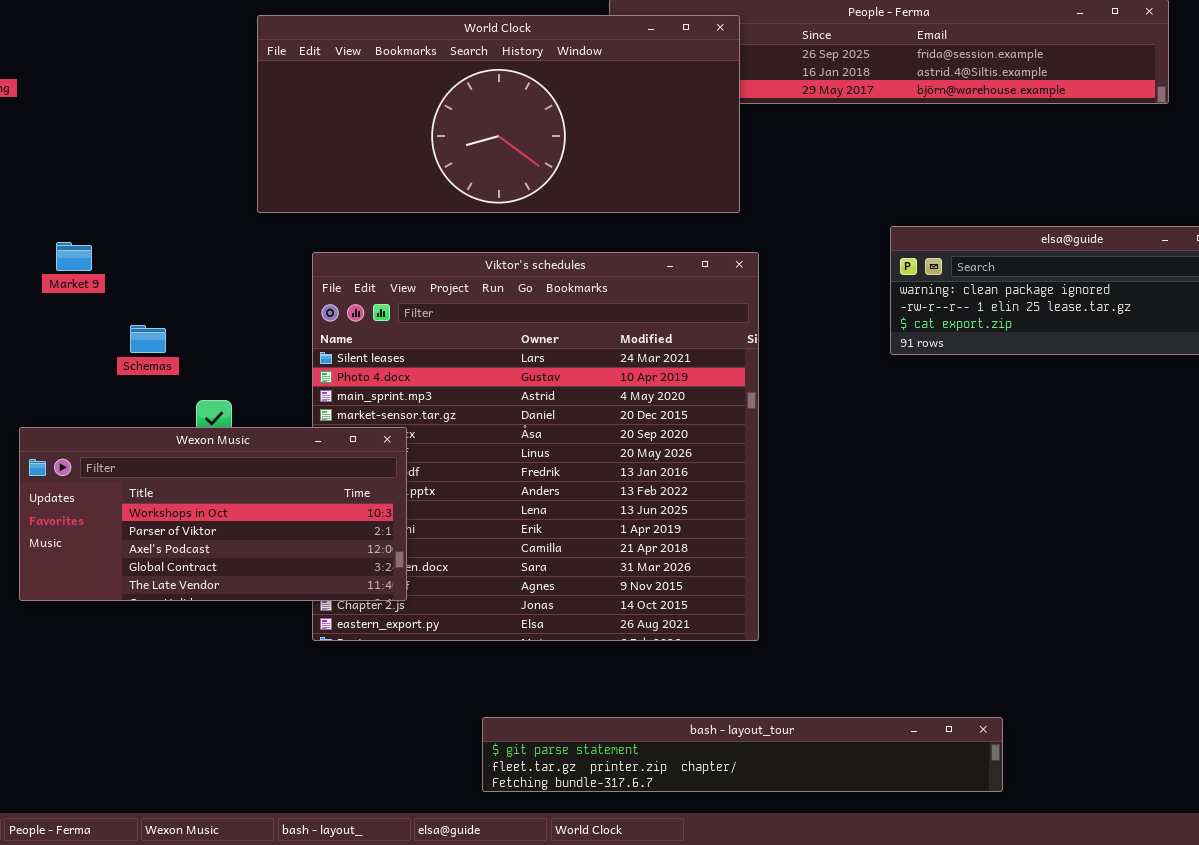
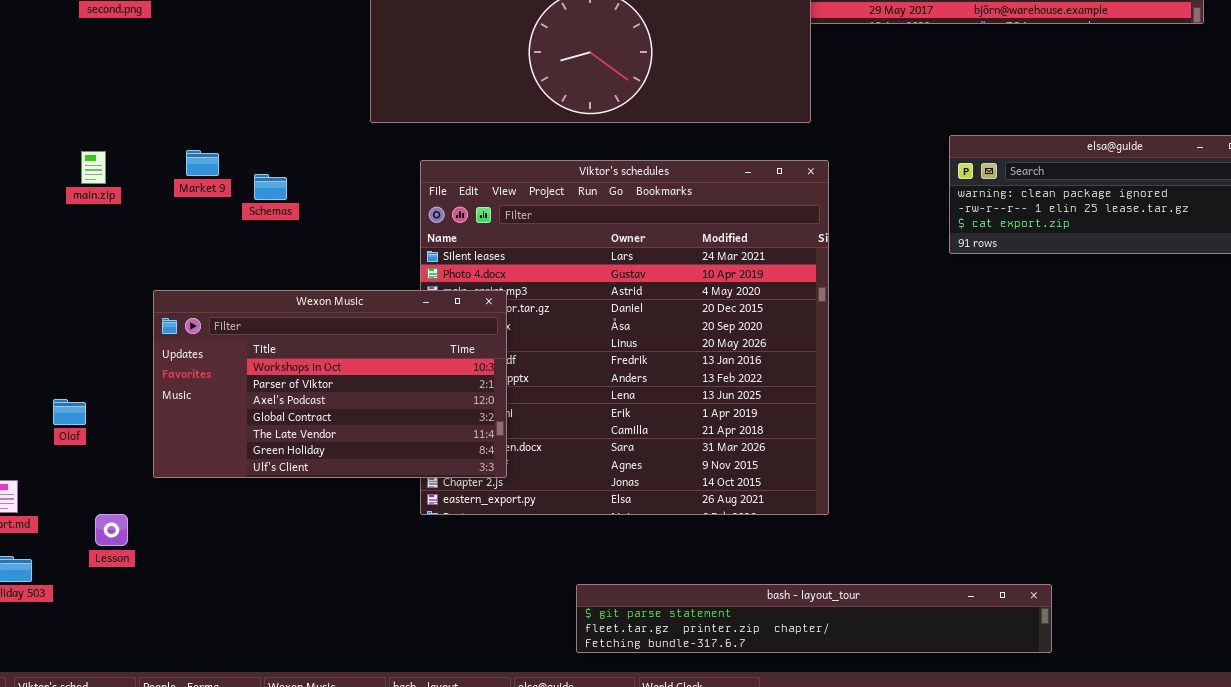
Schemas: [130,325,166,353] -> [254,174,287,200], moved
Wexon Music: [19,427,407,601] -> [153,290,507,478], resized

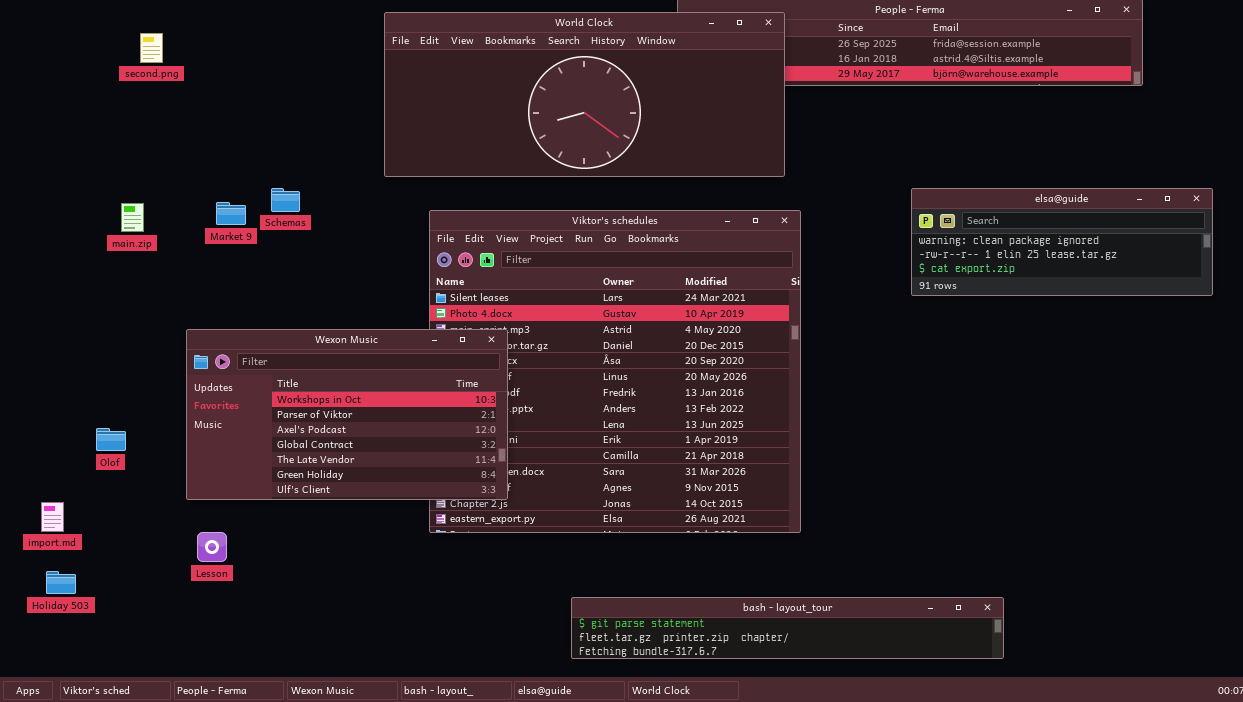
Schemas: [254,174,287,200] -> [271,188,300,212], moved
Lesson: [95,514,128,546] -> [197,532,227,562], moved

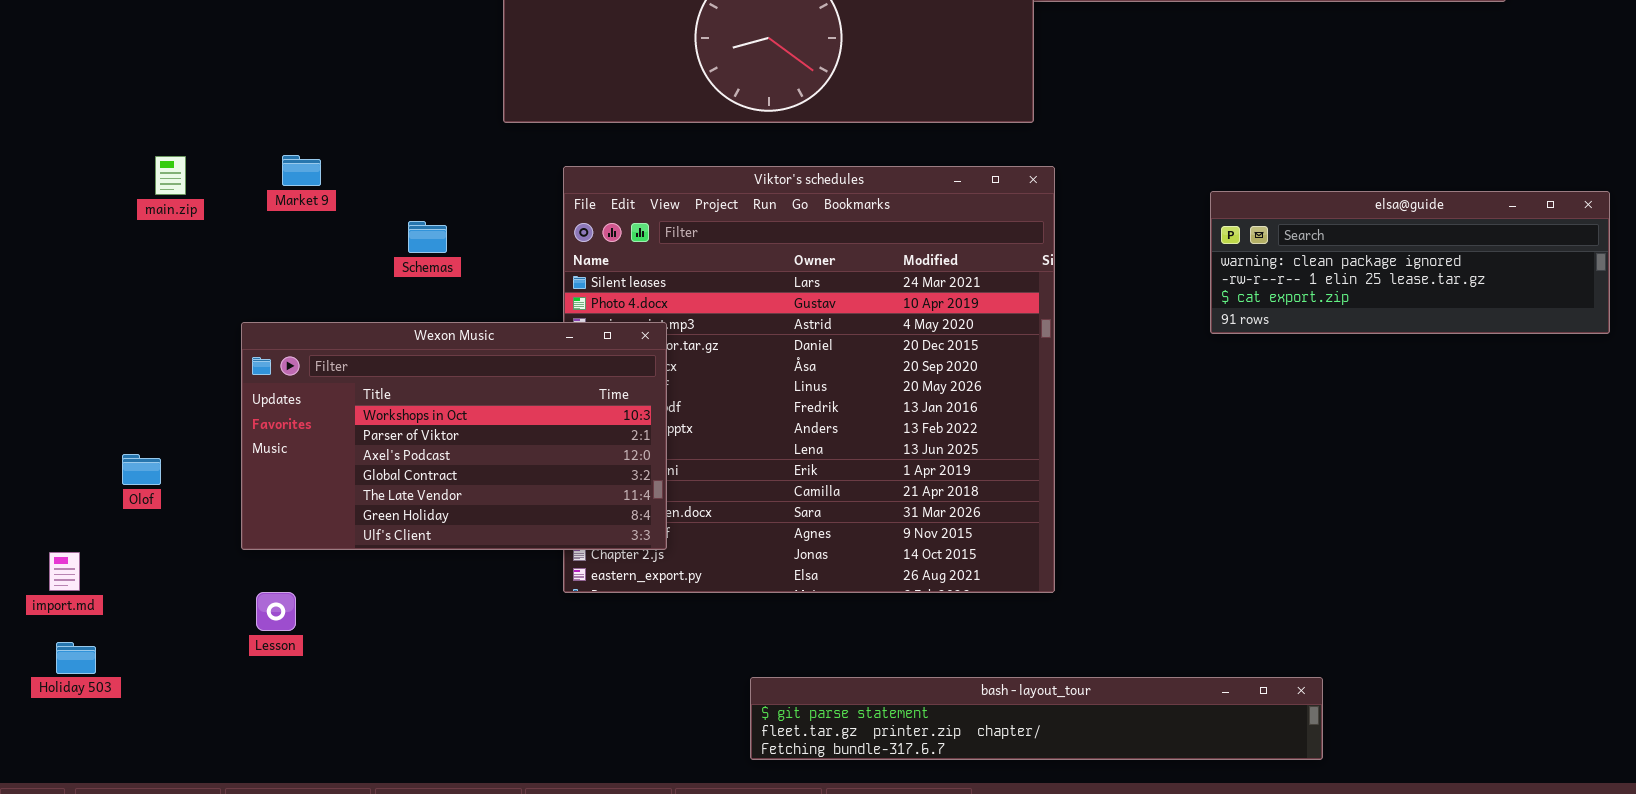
Schemas: [271,188,300,212] -> [408,221,447,253], moved
elsa@guide: [911,188,1213,296] -> [1210,191,1610,334], moved

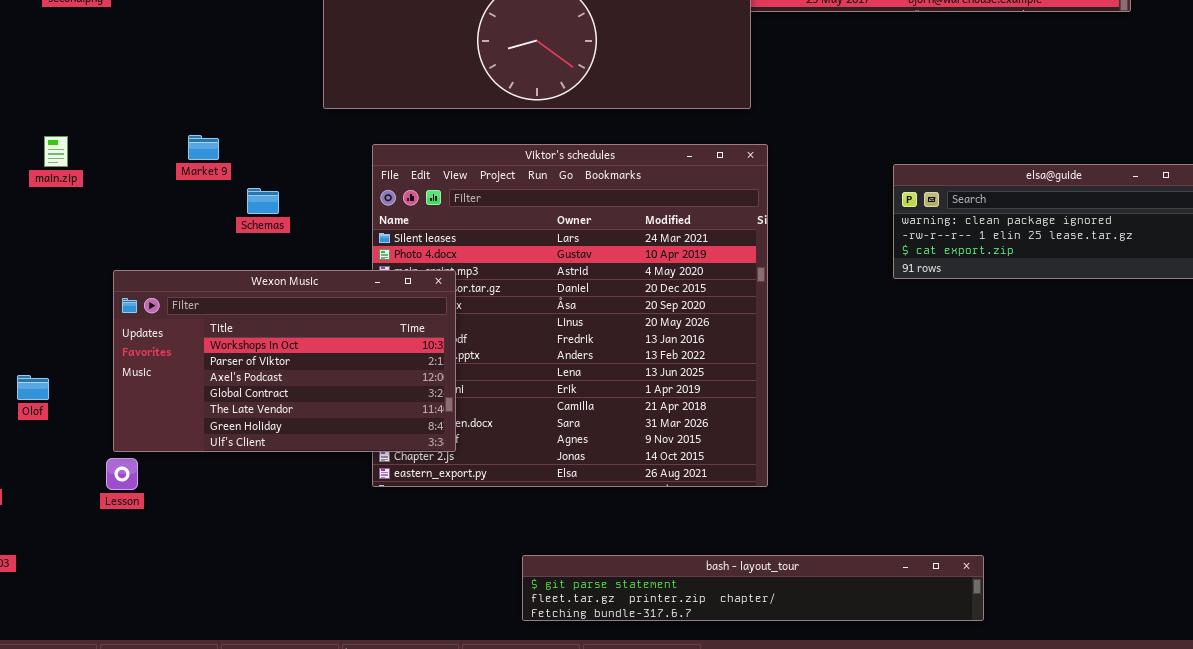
Market 9: [282,155,321,186] -> [188,135,219,160], moved
Lesson: [256,592,296,631] -> [106,458,138,490], moved

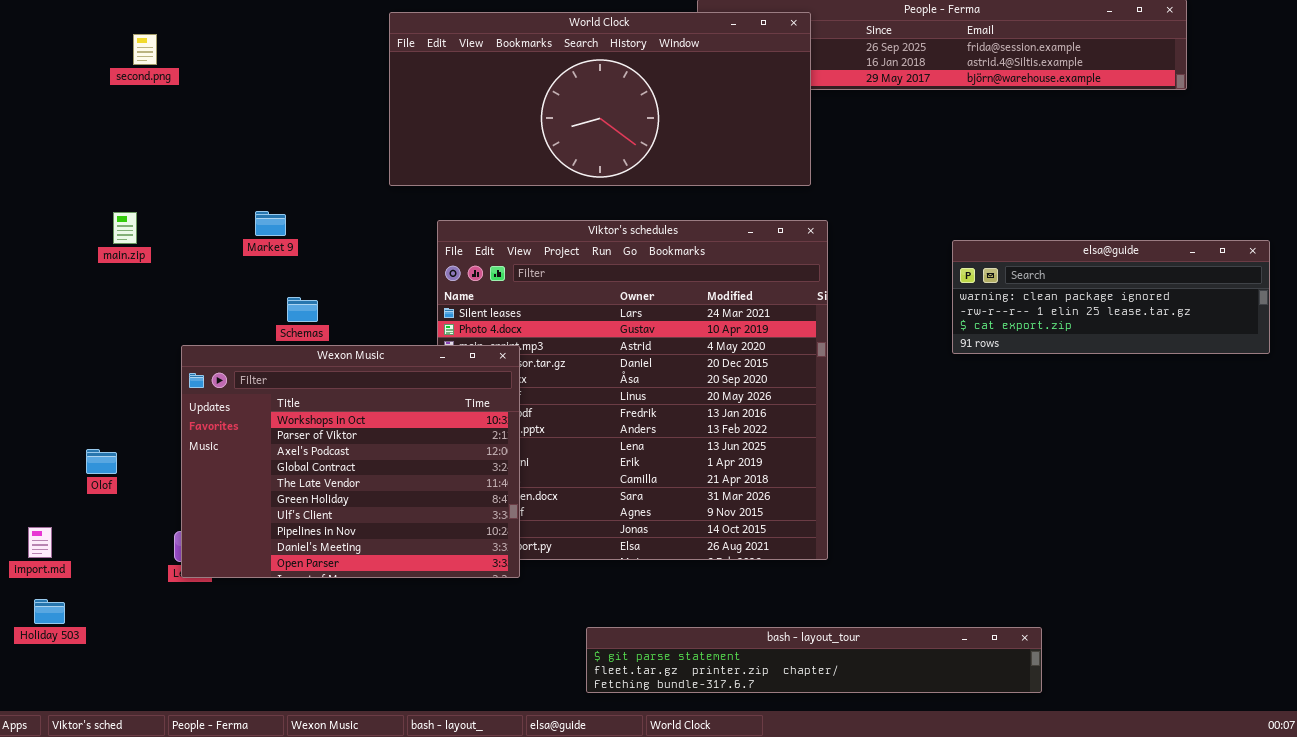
Schemas: [247,188,279,214] -> [287,297,318,322], moved
Wexon Music: [113,270,456,452] -> [181,345,520,578], resized

